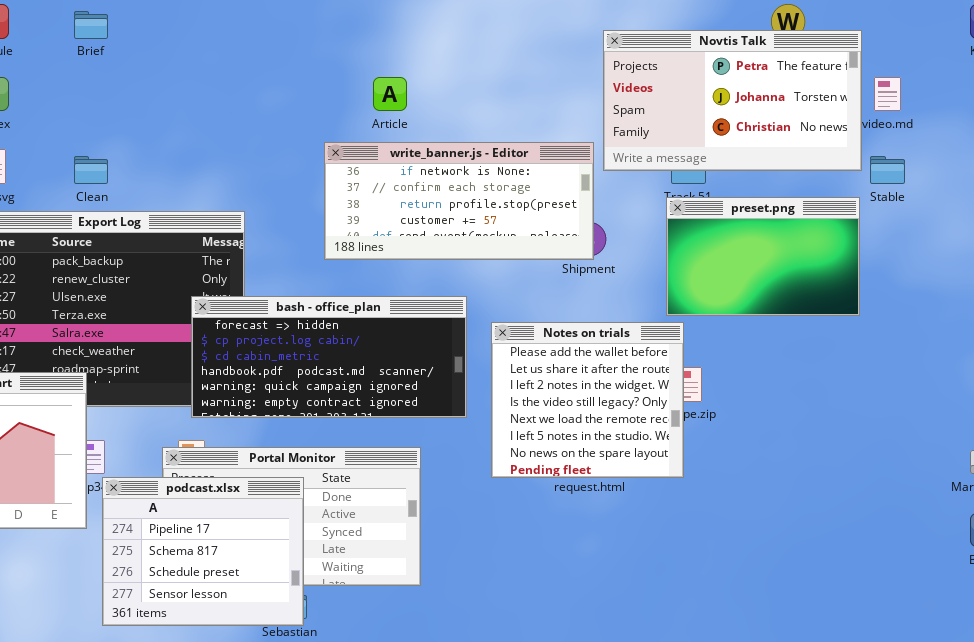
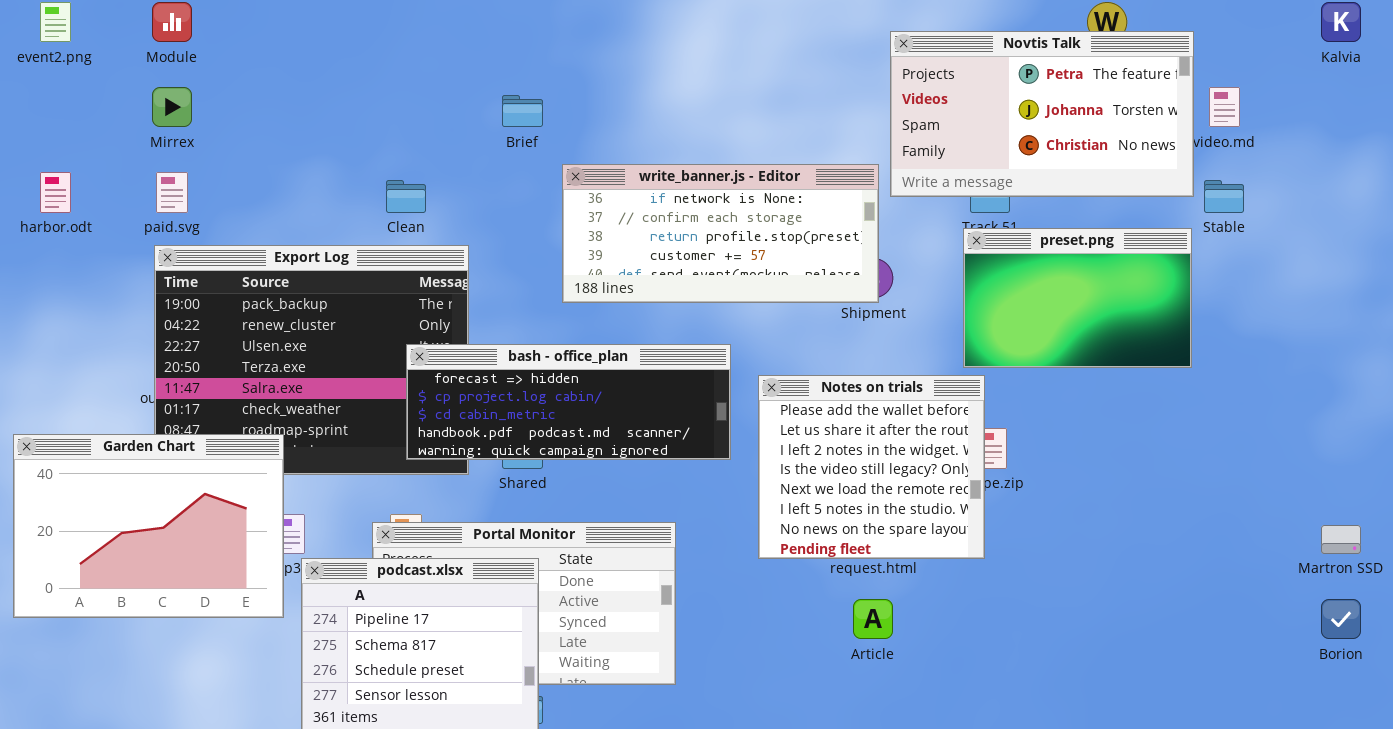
Brief: [74,11,108,39] -> [502,95,543,127], moved
Article: [373,77,407,111] -> [853,599,893,639], moved
Clean: [74,156,108,184] -> [386,180,426,213], moved
bash - office_plan: [191,296,467,418] -> [406,344,731,460], resized

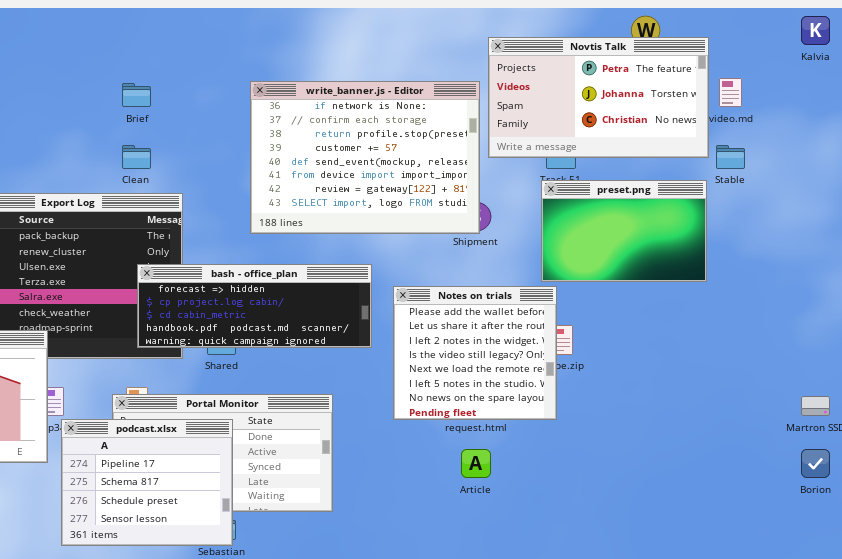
Brief: [502,95,543,127] -> [122,83,151,107], moved
write_banner.js - Editor: [562,164,879,303] -> [250,81,480,234], resized

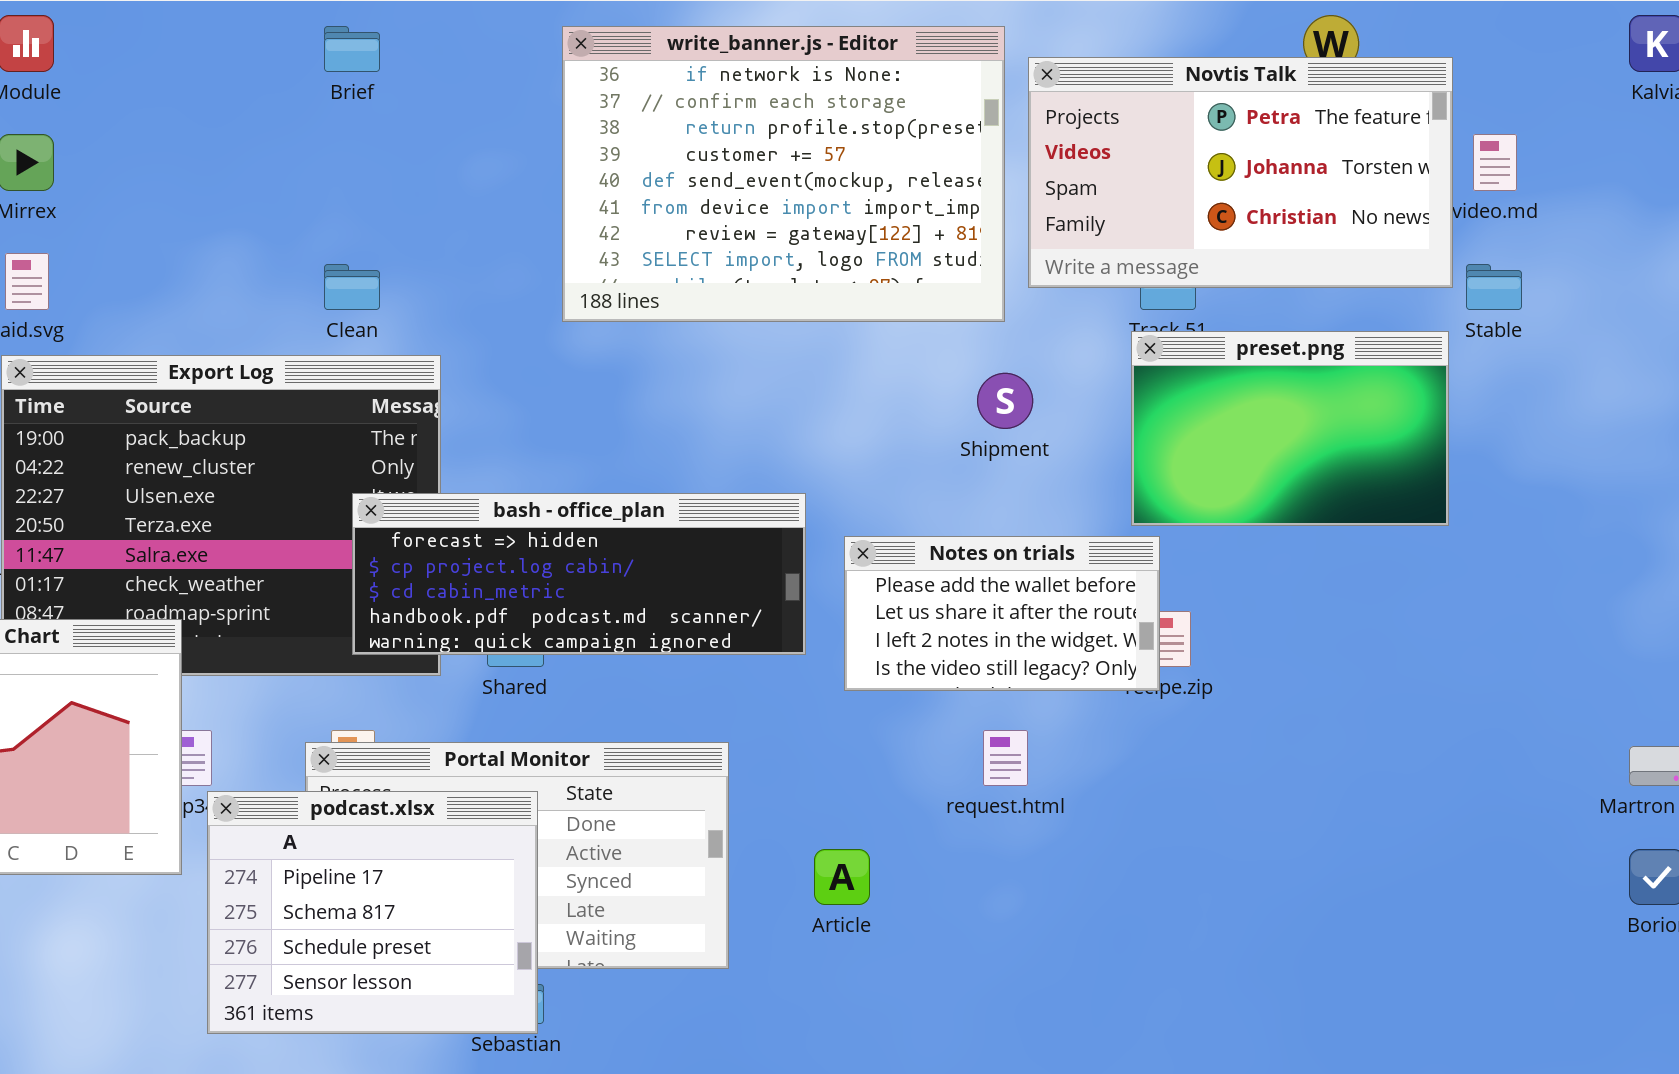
write_banner.js - Editor: [250,81,480,234] -> [562,26,1005,322], moved
Brief: [122,83,151,107] -> [324,26,380,72], moved
Notes on trials: [393,286,557,420] -> [844,536,1160,691], resized
Article: [461,449,491,478] -> [814,849,870,905], moved

